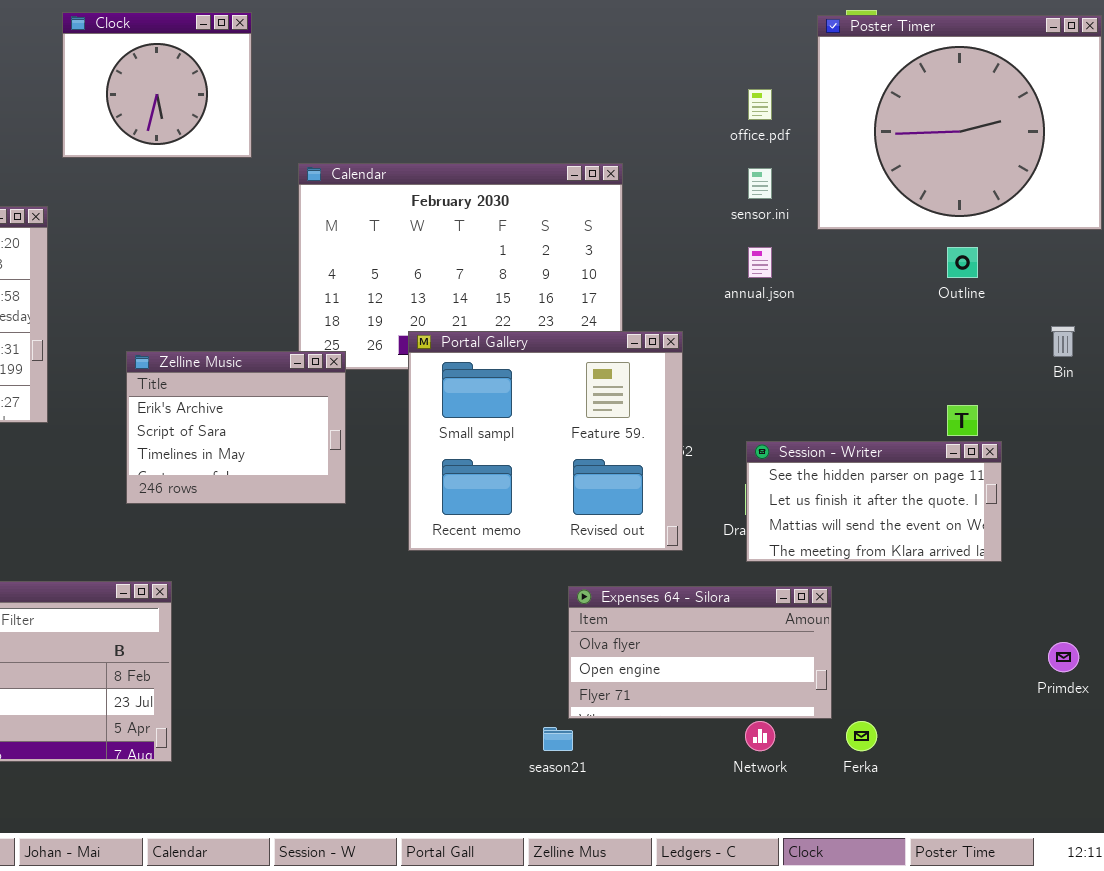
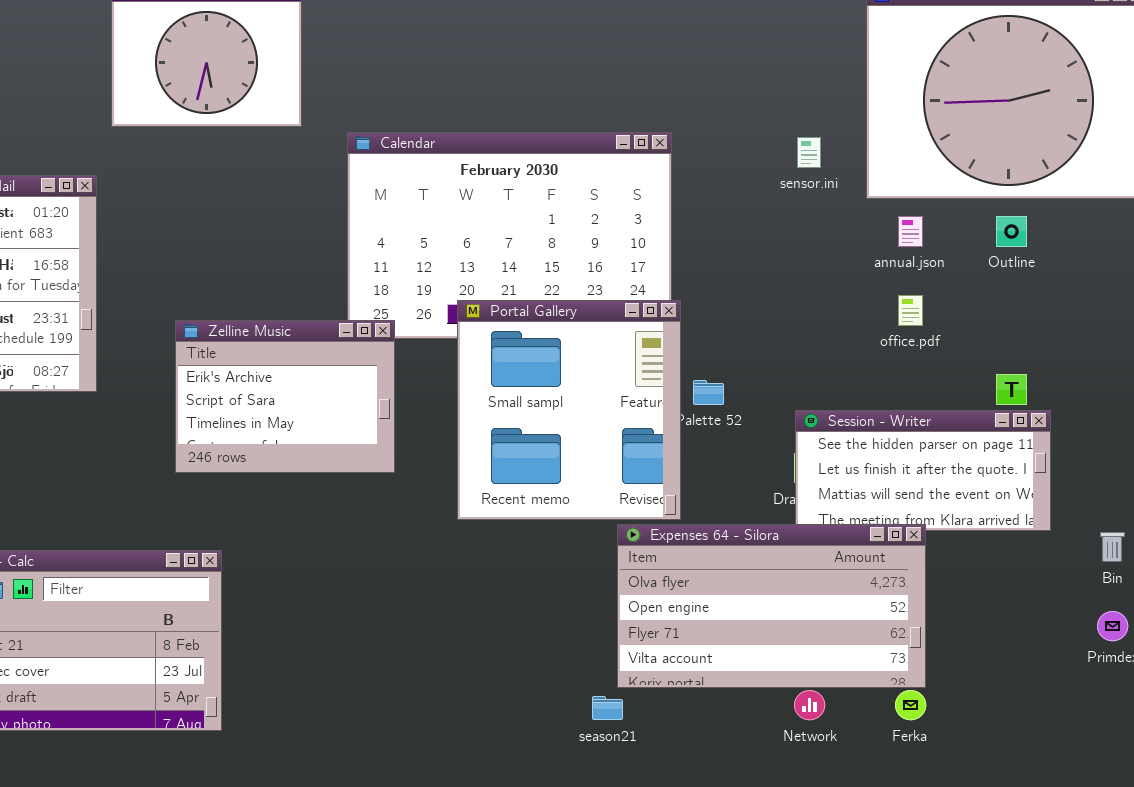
office.pdf: [748,89,772,120] -> [898,295,923,326], moved
annual.json: [748,247,772,278] -> [898,216,923,247], moved
Bin: [1051,326,1075,357] -> [1100,532,1125,562], moved
Portal Gallery: [408,331,683,551] -> [457,300,681,520], resized
Expenses 64 - Silora: [568,586,832,719] -> [617,524,926,688], resized

